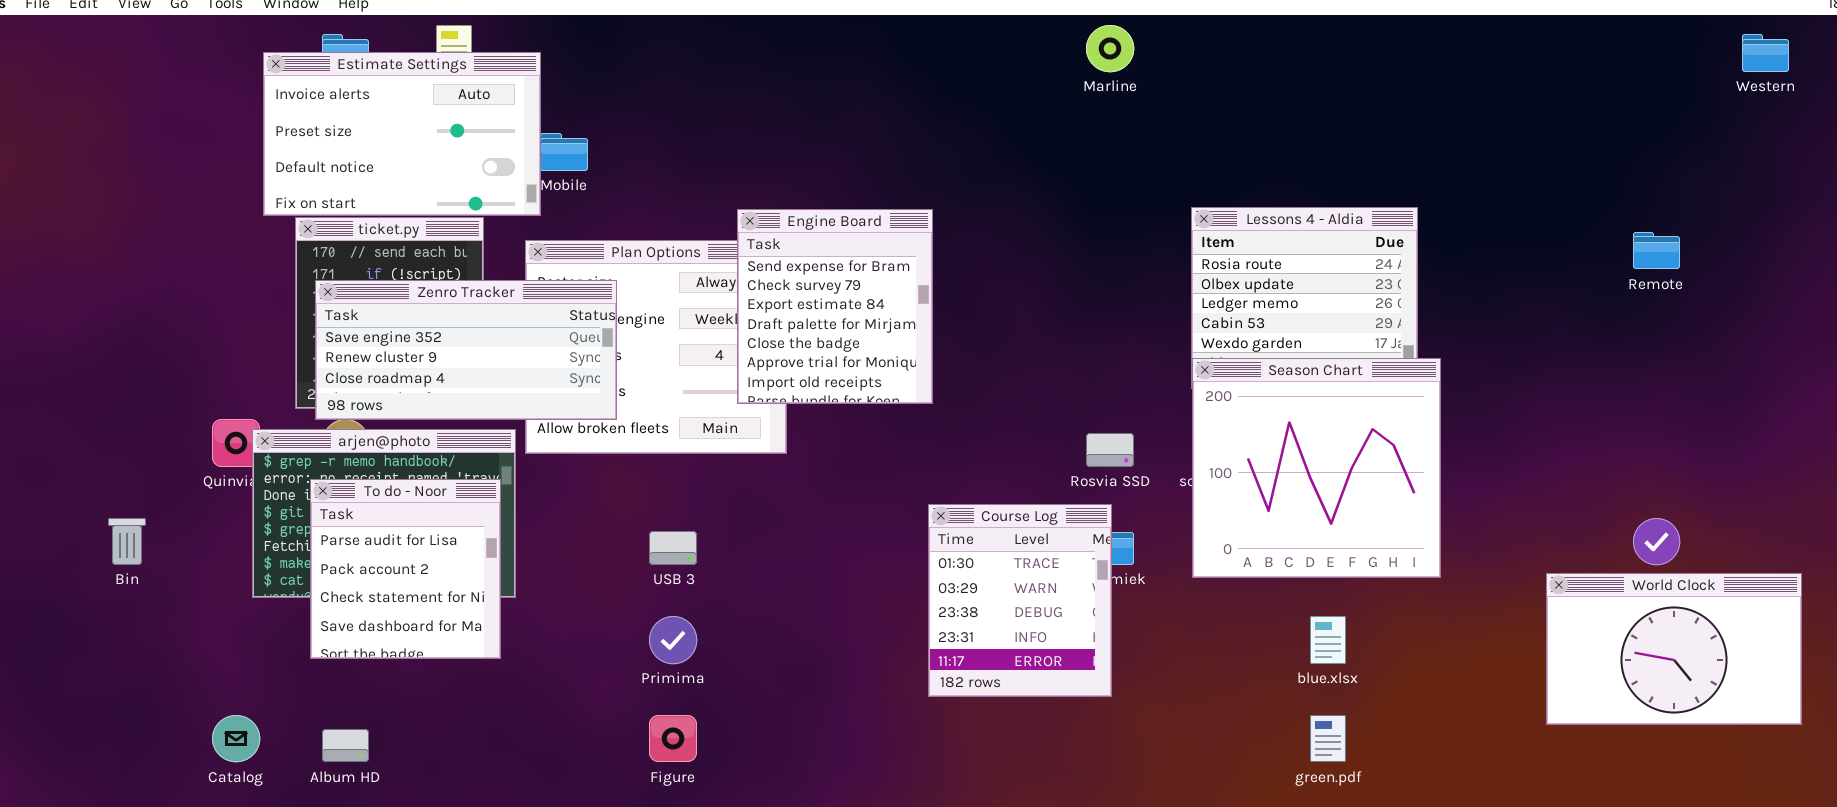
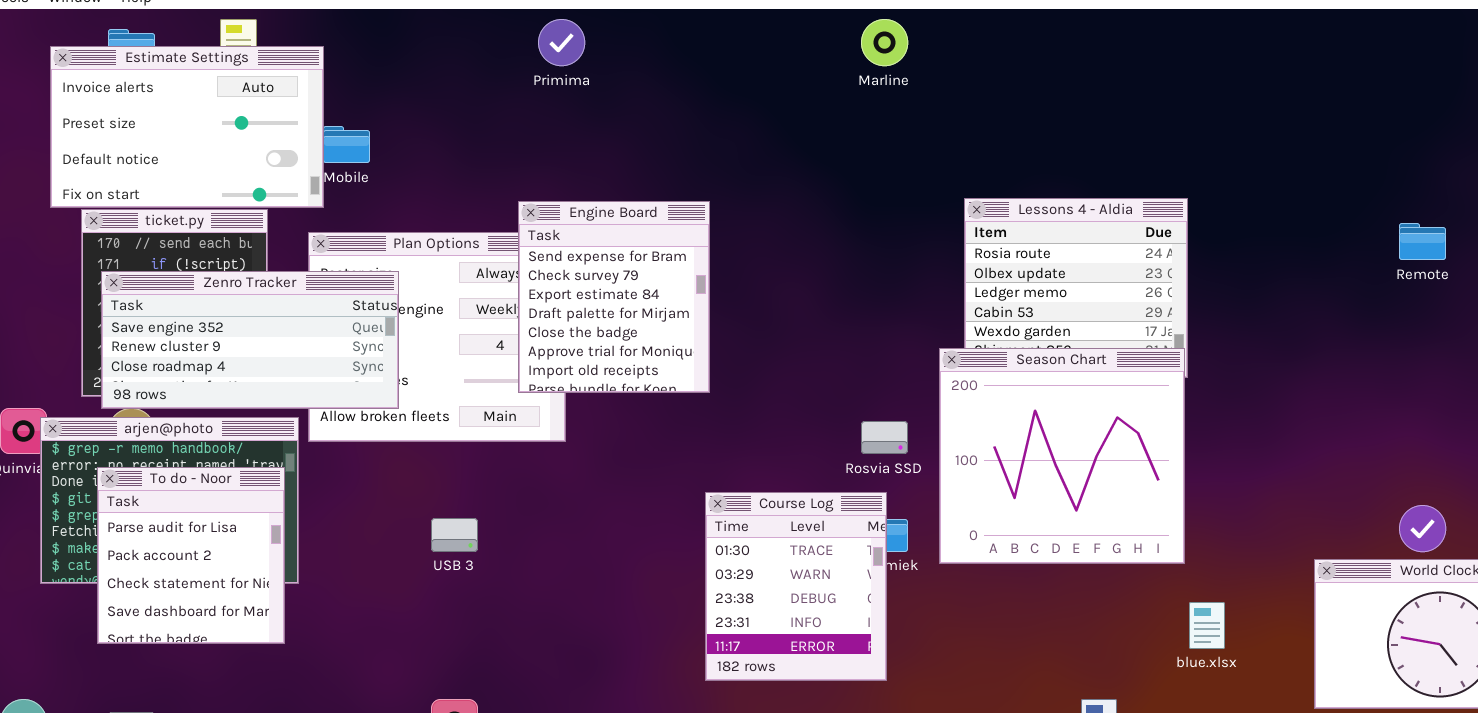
Season Chart: [1192,358,1441,578] -> [939,348,1185,564], moved
Primima: [649,616,697,664] -> [538,19,585,66], moved
blue.xlsx: [1310,616,1346,664] -> [1189,602,1225,649], moved

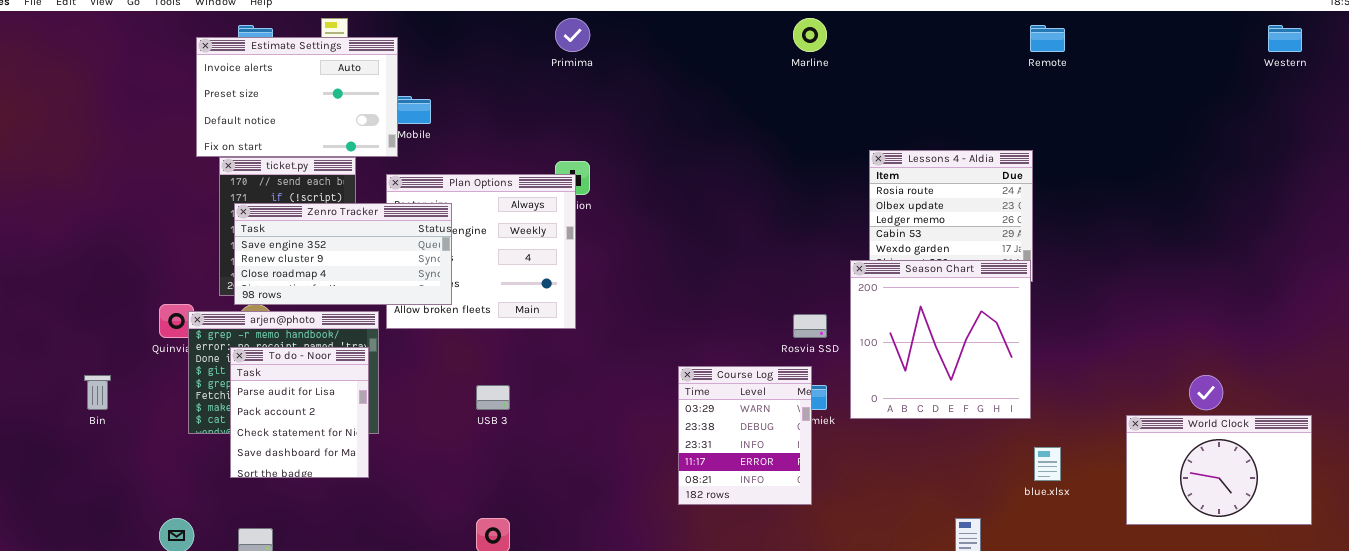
Engine Board: [518,201,710,393] -> none, closed
Remote: [1399,223,1446,260] -> [1030,25,1065,52], moved
Course Log: [705,492,887,681] -> [678,366,812,505], scrolled down 1 row

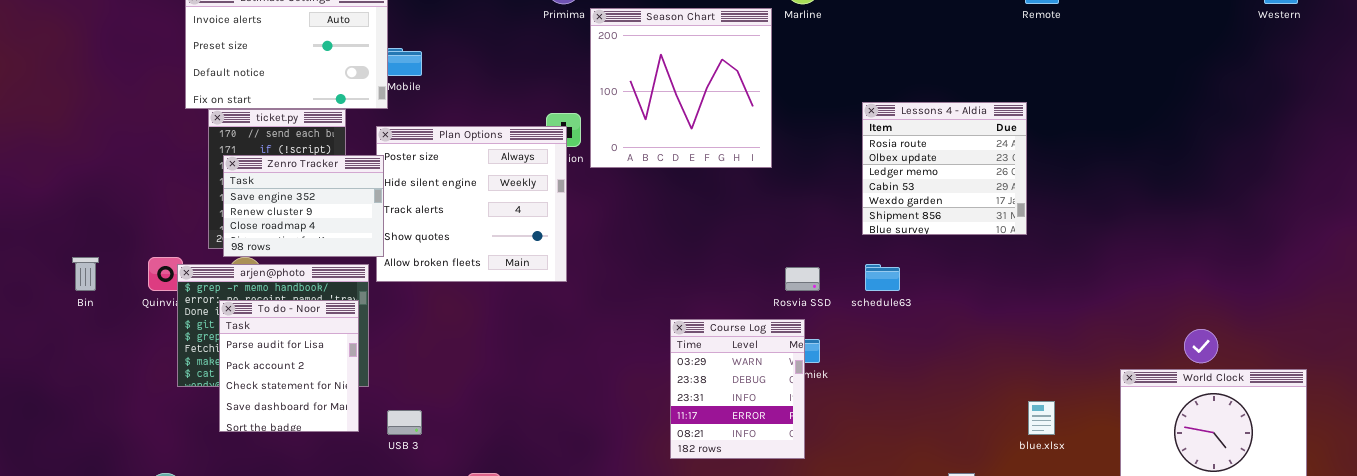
Zenro Tracker: [234,203,452,305] -> [223,155,384,257], resized
Season Chart: [850,260,1031,419] -> [590,8,772,168], moved
Bin: [84,375,111,410] -> [72,257,99,291], moved
USB 3: [476,385,510,410] -> [387,410,422,435], moved

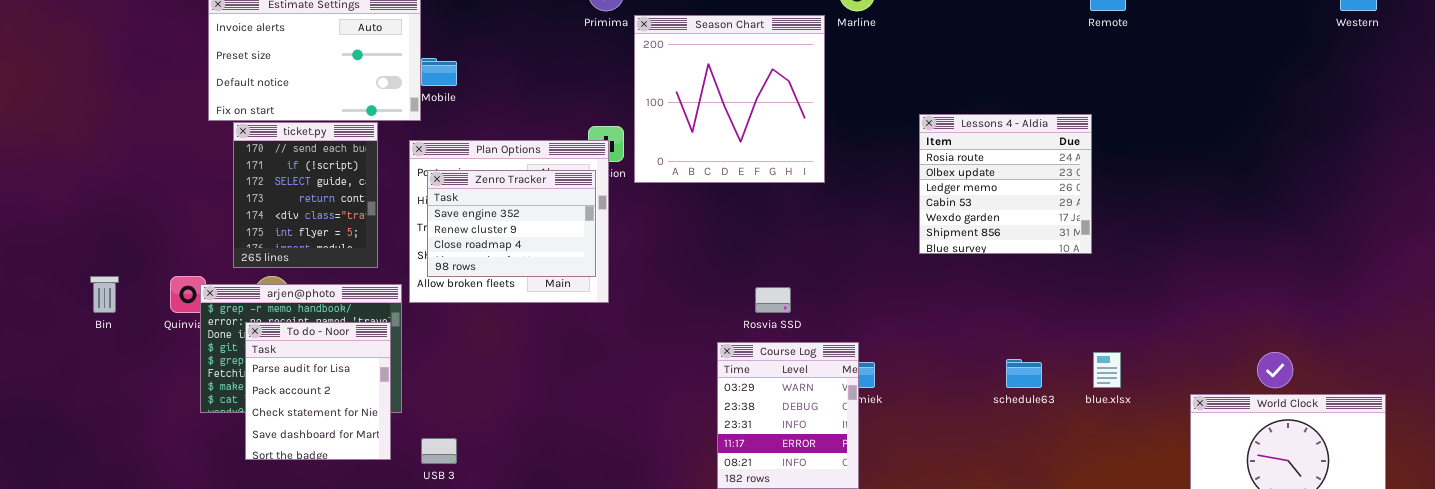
Zenro Tracker: [223,155,384,257] -> [427,170,596,277], moved
schedule63: [865,264,900,291] -> [1006,359,1042,388], moved
Rosvia SSD: [785,267,820,291] -> [755,287,791,313], moved
blue.xlsx: [1028,401,1055,435] -> [1093,352,1121,388], moved

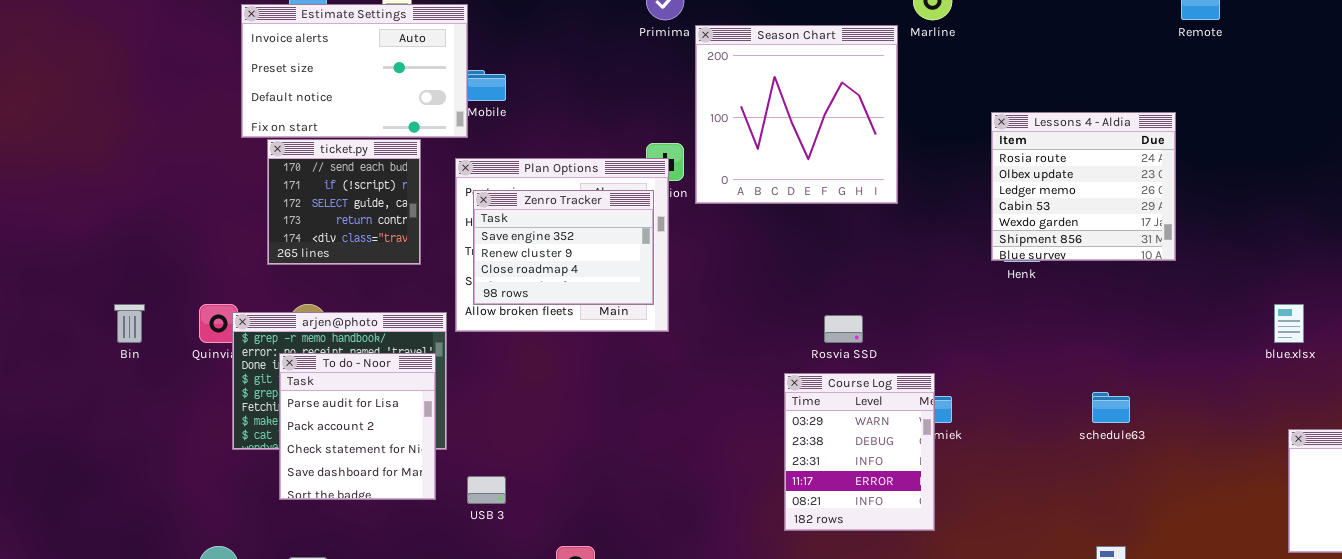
Lessons 4 - Aldia: [919,114,1092,254] -> [991,112,1176,261], moved
ticket.py: [233,122,378,268] -> [267,139,421,265], resized
blue.xlsx: [1093,352,1121,388] -> [1274,304,1304,343], moved

